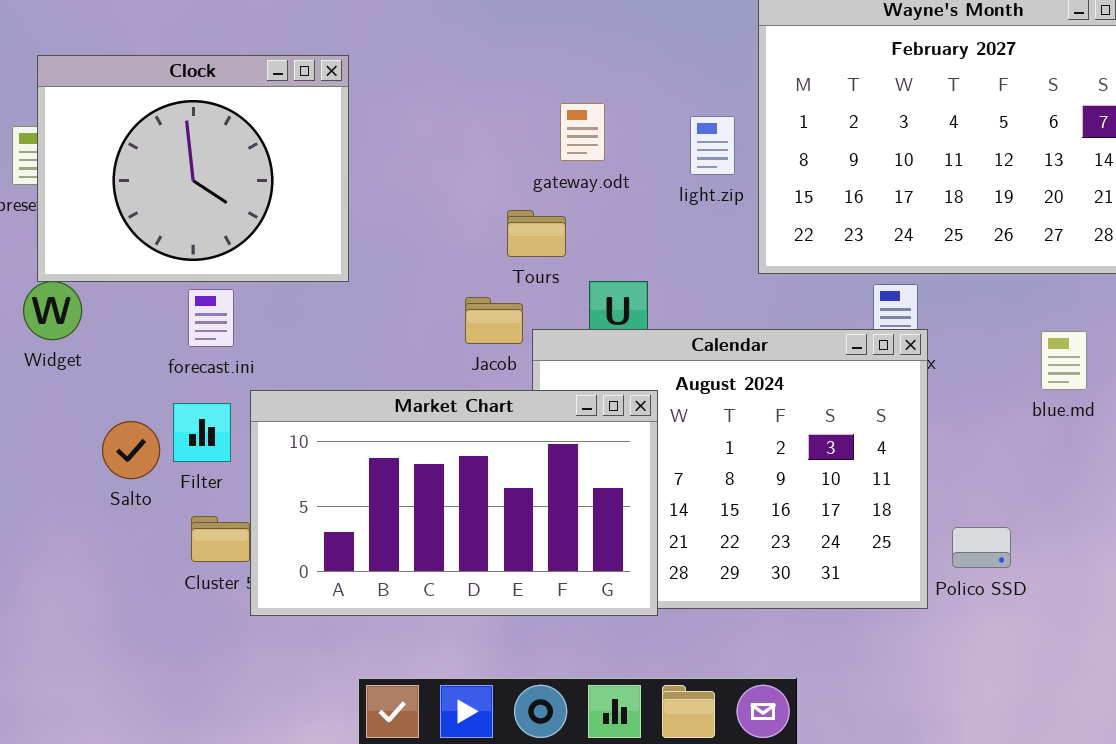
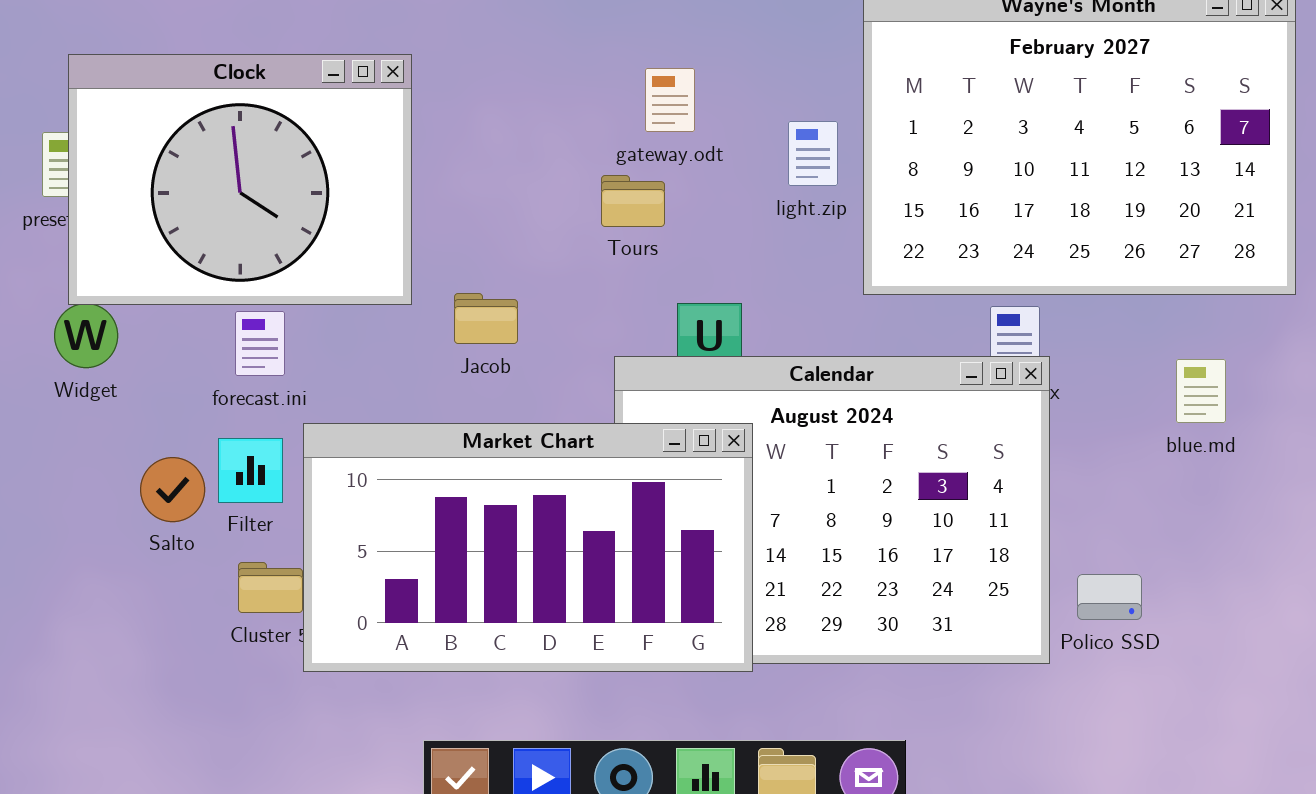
gateway.odt: [560,103,605,161] -> [645,68,695,132], moved
Tours: [507,210,566,257] -> [601,175,665,227], moved
Jacob: [465,297,523,344] -> [454,293,518,344], moved

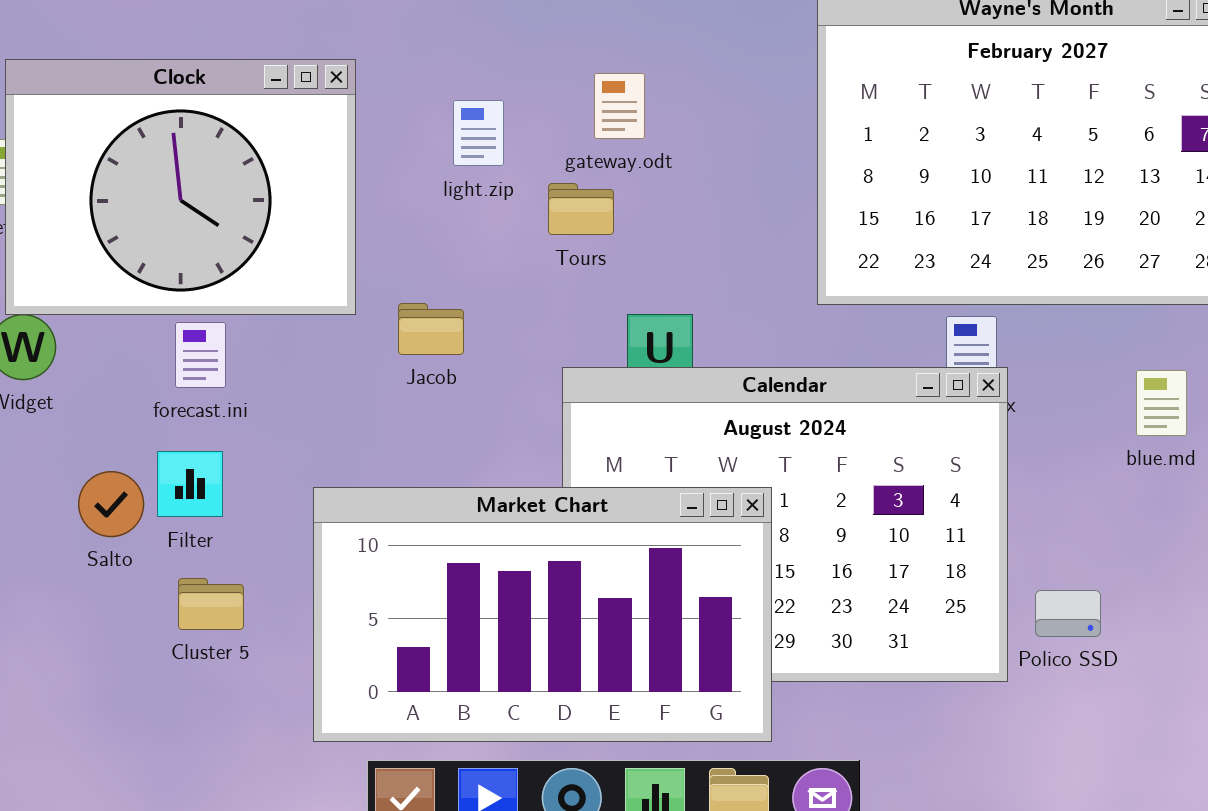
light.zip: [788,121,838,186] -> [453,100,504,166], moved
Market Chart: [303,423,753,672] -> [313,487,772,742], moved

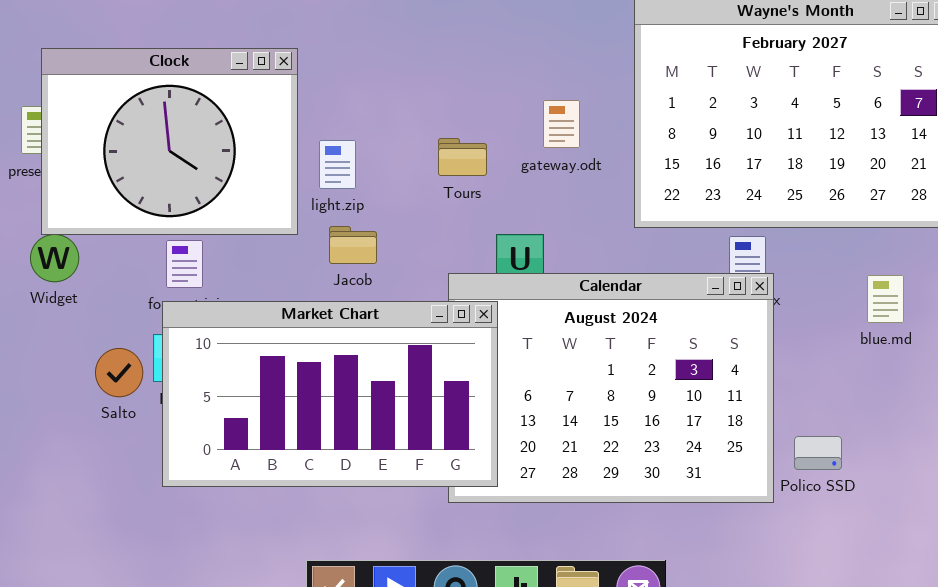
gateway.odt: [594,73,645,139] -> [543,100,580,148], moved
light.zip: [453,100,504,166] -> [319,140,356,189], moved
Market Chart: [313,487,772,742] -> [162,301,498,487], moved

